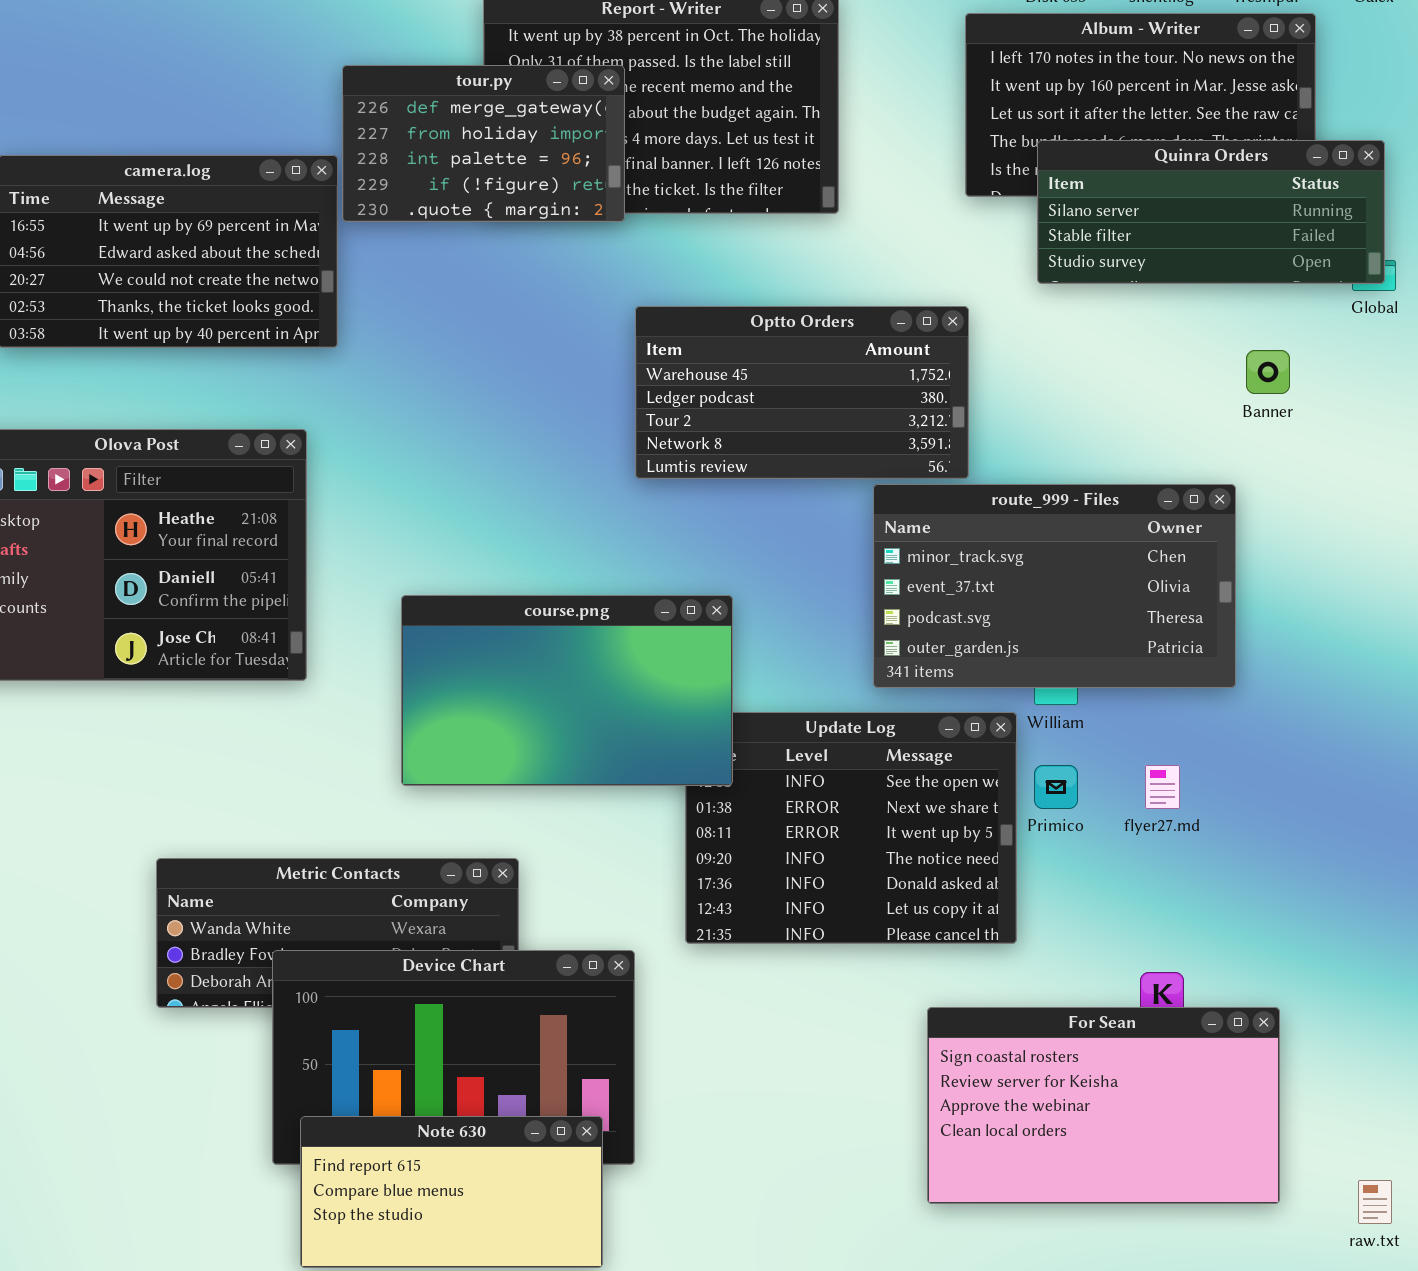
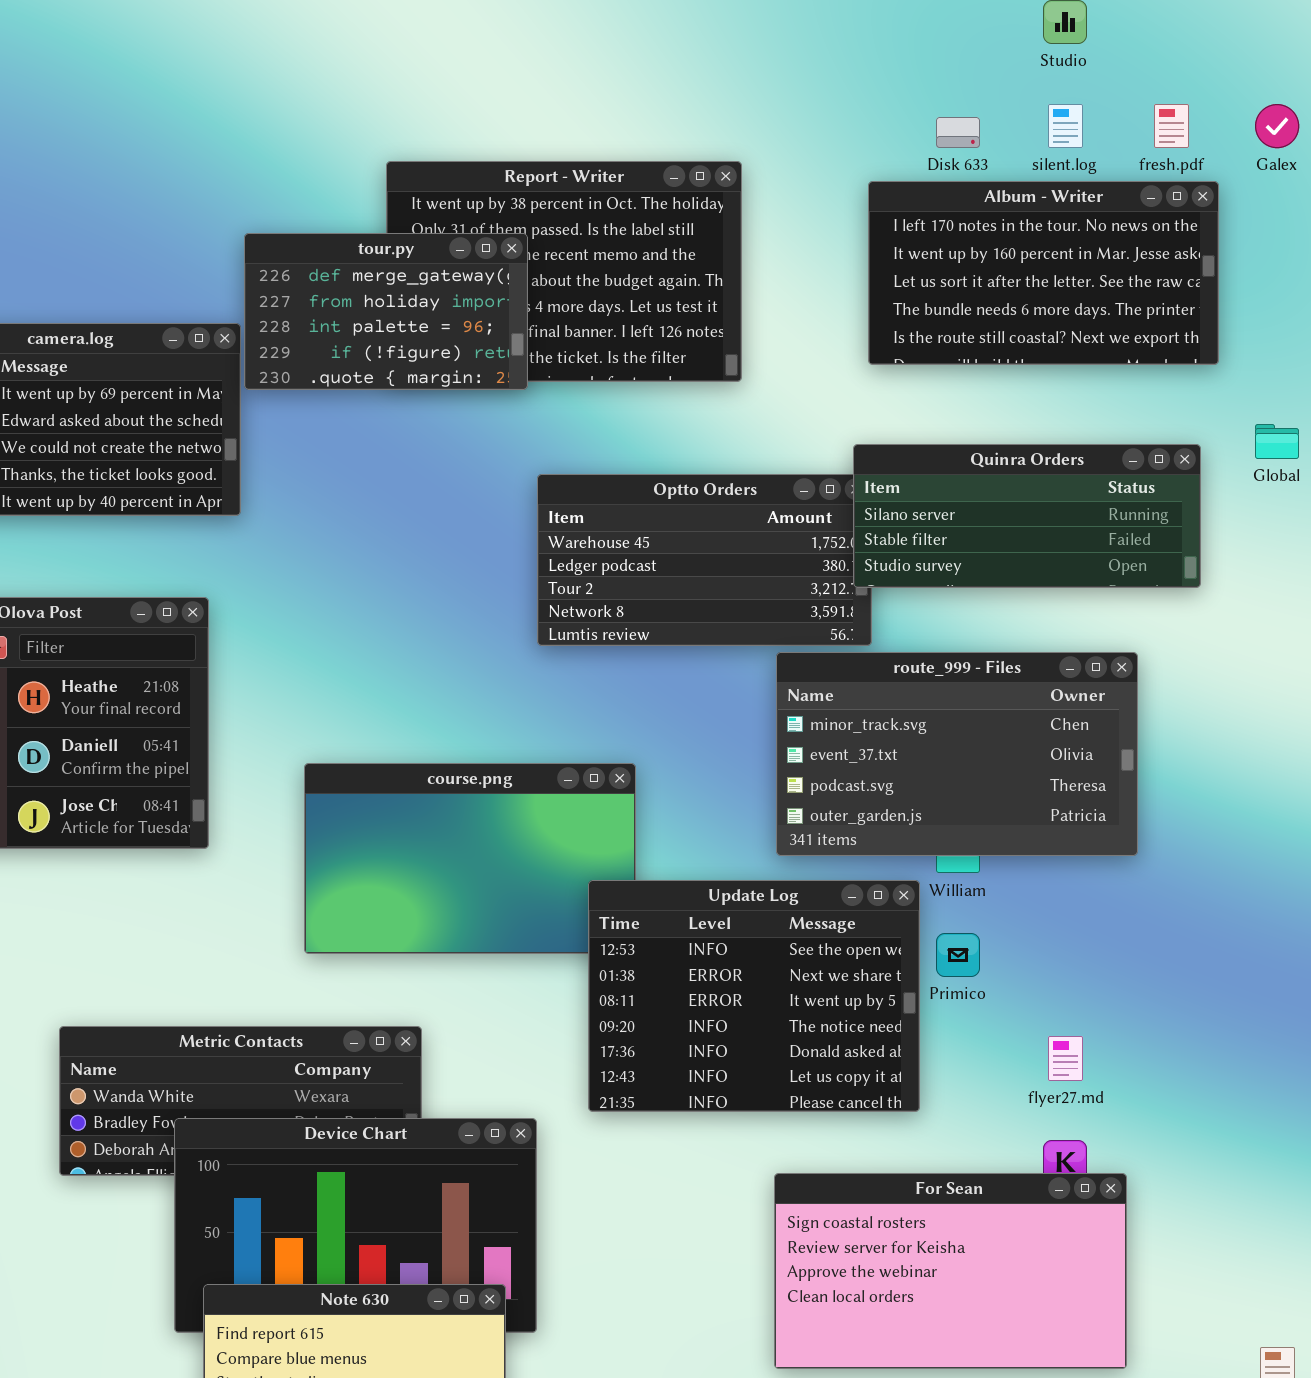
Quinra Orders: [1037,140,1385,284] -> [853,444,1201,588], moved
Update Log: [685,712,1017,944] -> [588,880,920,1112], raised
flyer27.md: [1145,765,1180,809] -> [1048,1036,1083,1081], moved
For Sean: [927,1007,1280,1204] -> [774,1173,1127,1369], moved

